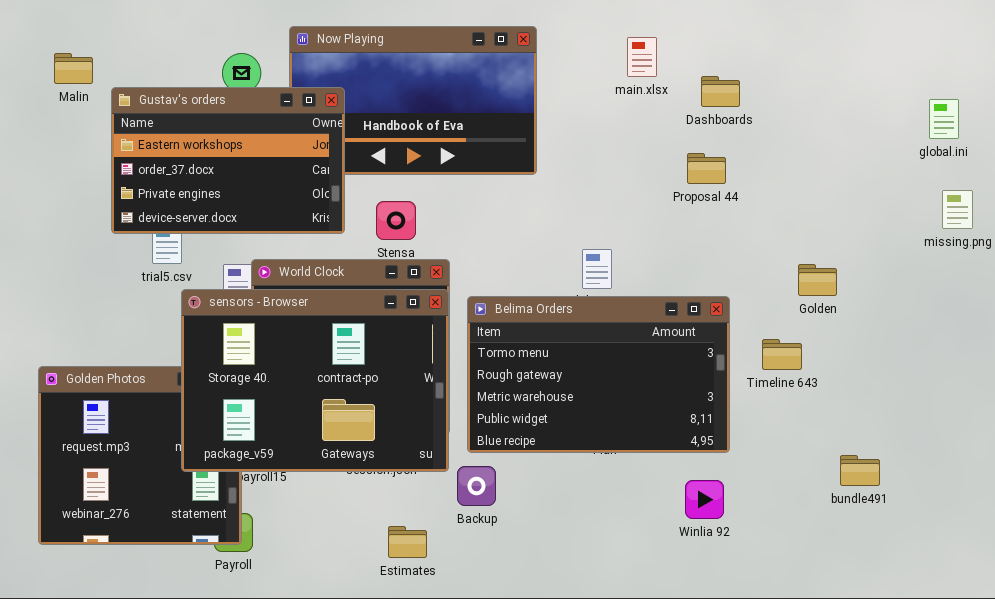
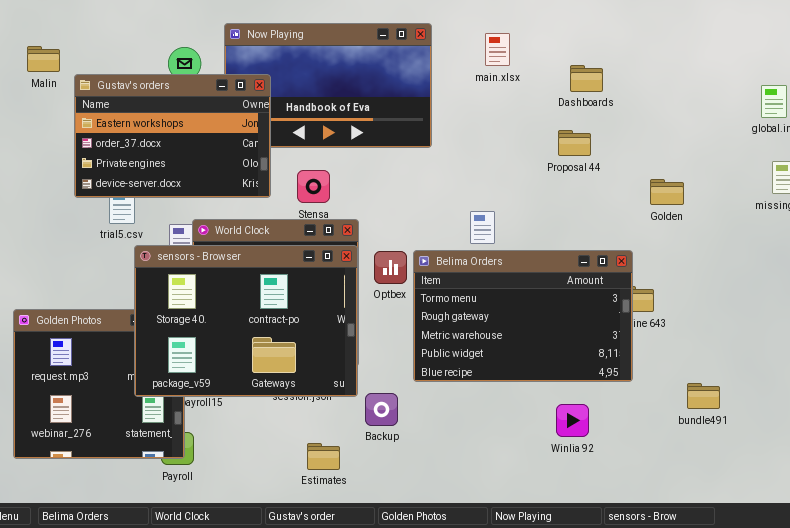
main.xlsx: [627,37,657,77] -> [485,33,510,66], moved
Golden: [798,264,837,296] -> [650,179,684,205], moved
Belima Orders: [467,296,730,453] -> [413,250,633,382], moved

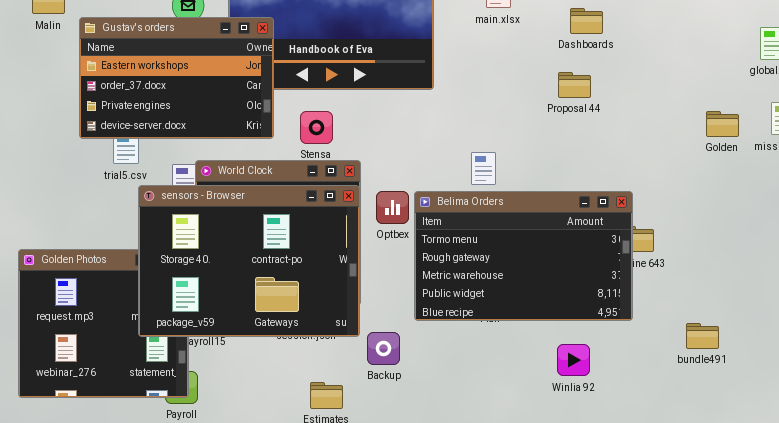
Golden: [650,179,684,205] -> [706,111,739,137], moved

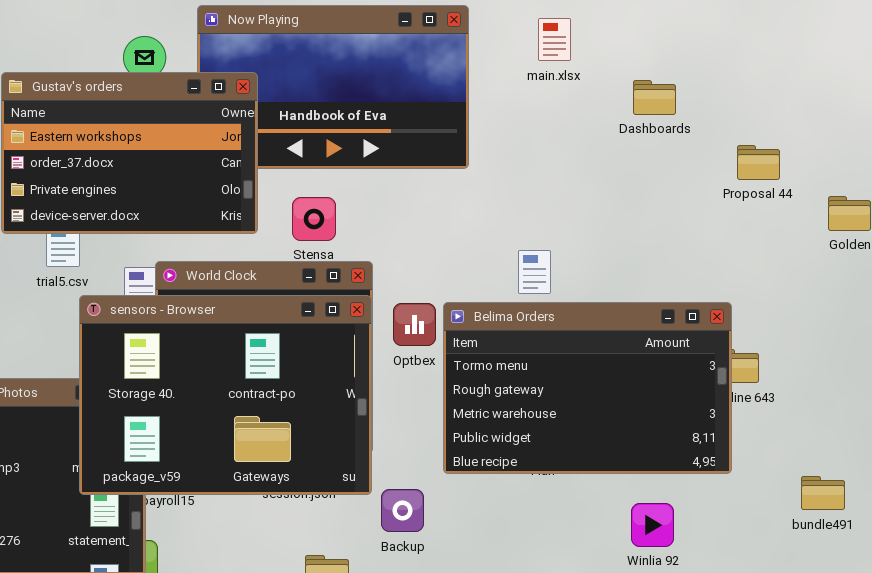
Dashboards: [570,8,603,34] -> [633,80,676,115], moved
Proposal 44: [558,72,591,98] -> [737,145,780,180], moved

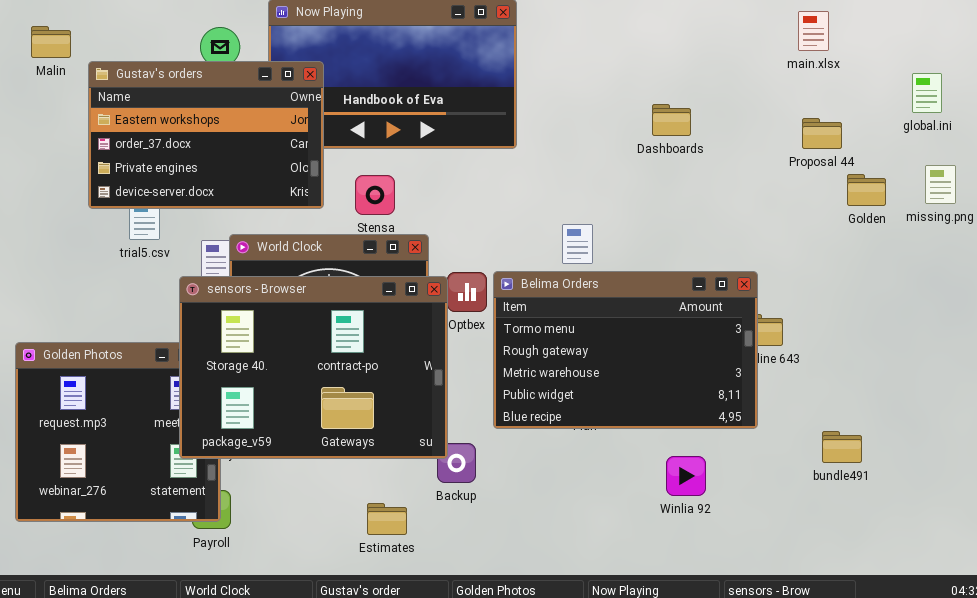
main.xlsx: [538,18,571,61] -> [798,11,829,51], moved
Dashboards: [633,80,676,115] -> [652,104,691,136], moved
Proposal 44: [737,145,780,180] -> [802,118,842,149], moved
sensors - Browser: [79,295,372,495] -> [179,276,448,459], moved

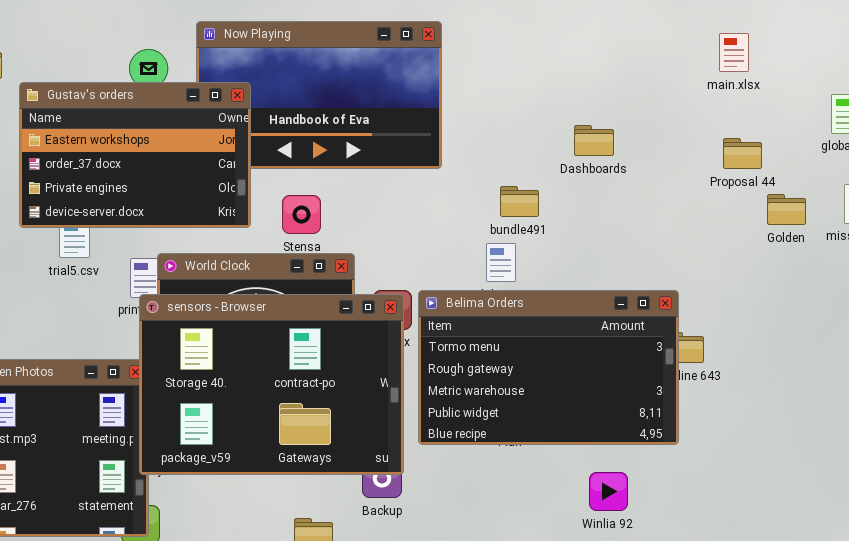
sensors - Browser: [179,276,448,459] -> [139,294,404,475], moved
bundle491: [822,431,862,463] -> [500,186,539,217], moved

